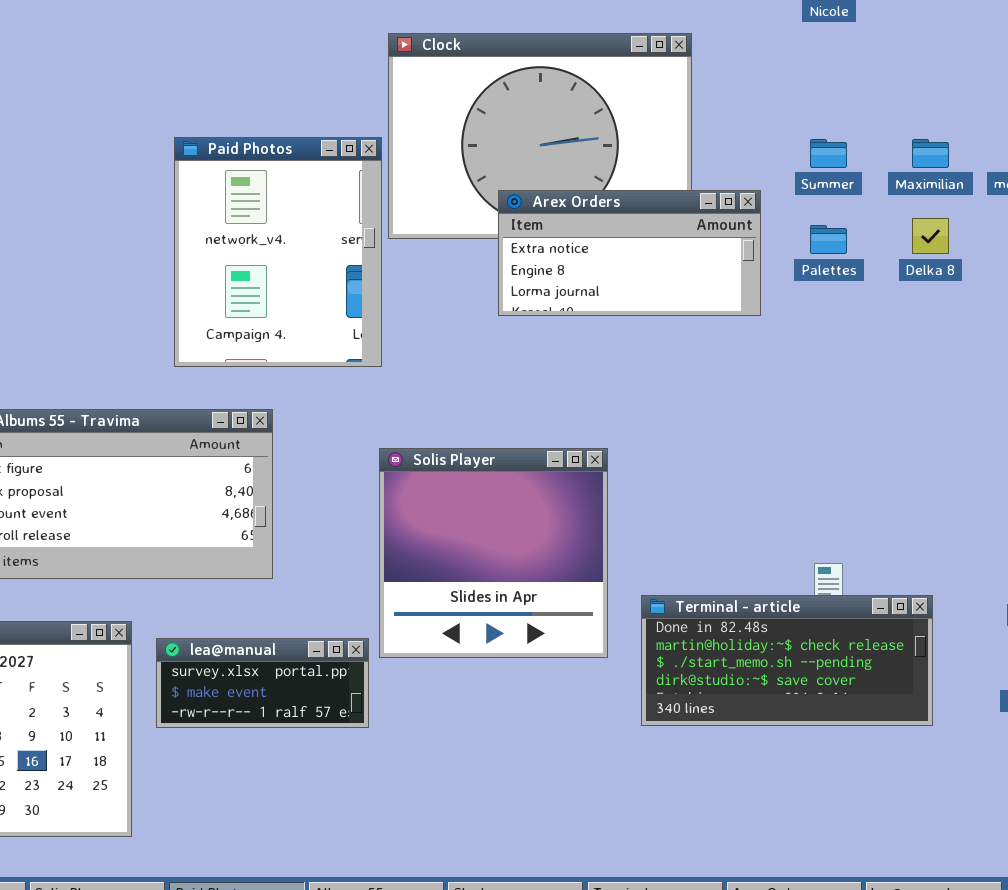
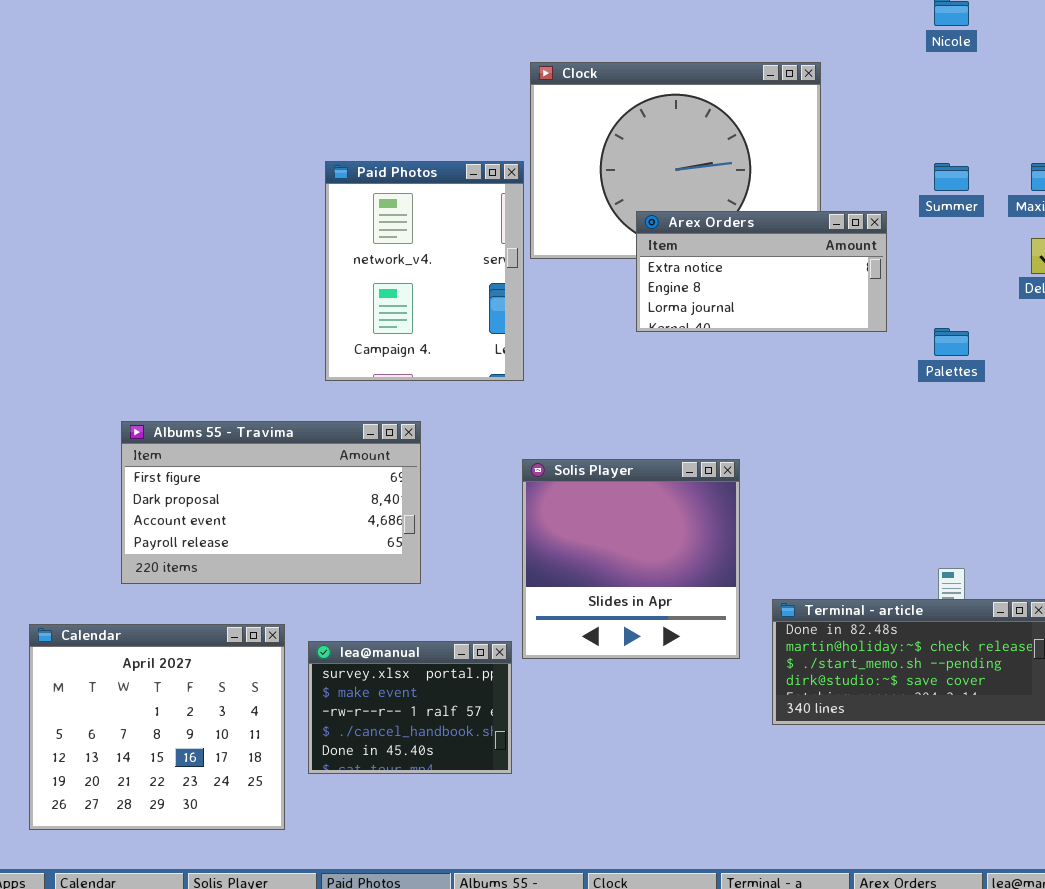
Palettes: [810,225,847,254] -> [934,328,969,356], moved
lea@manual: [156,638,369,728] -> [308,641,512,774], resized

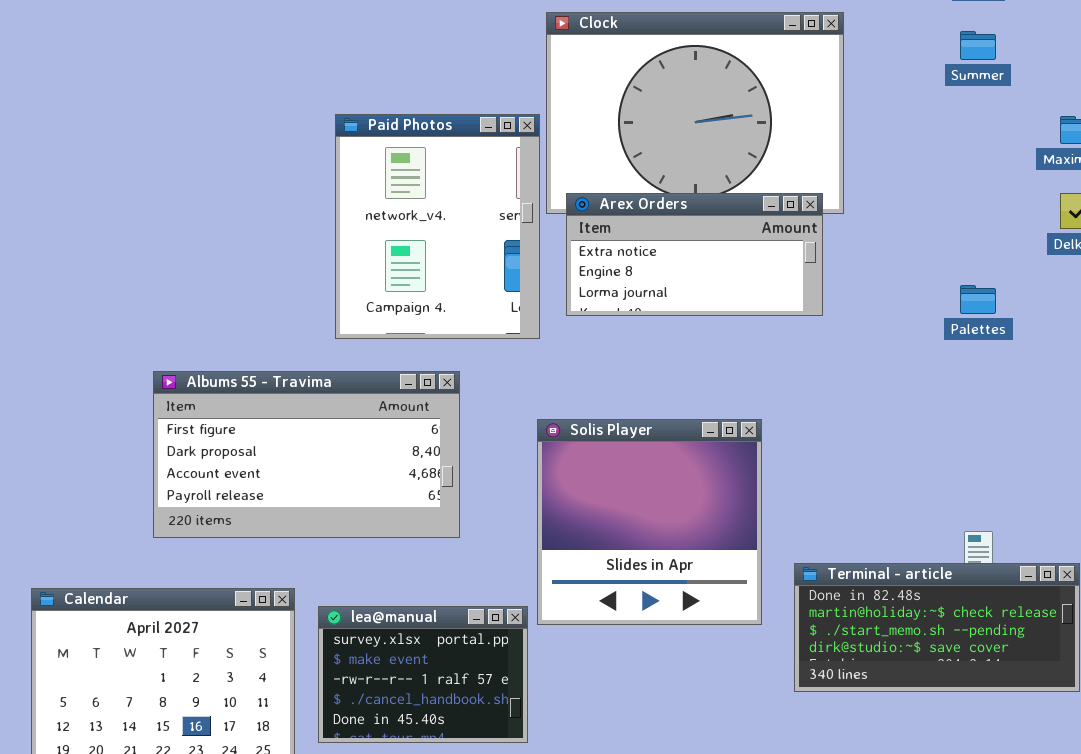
Summer: [934,163,969,191] -> [960,31,996,60], moved
Arex Orders: [636,211,887,332] -> [566,193,823,316], moved
Albums 55 - Travima: [121,421,421,584] -> [153,371,460,538], moved

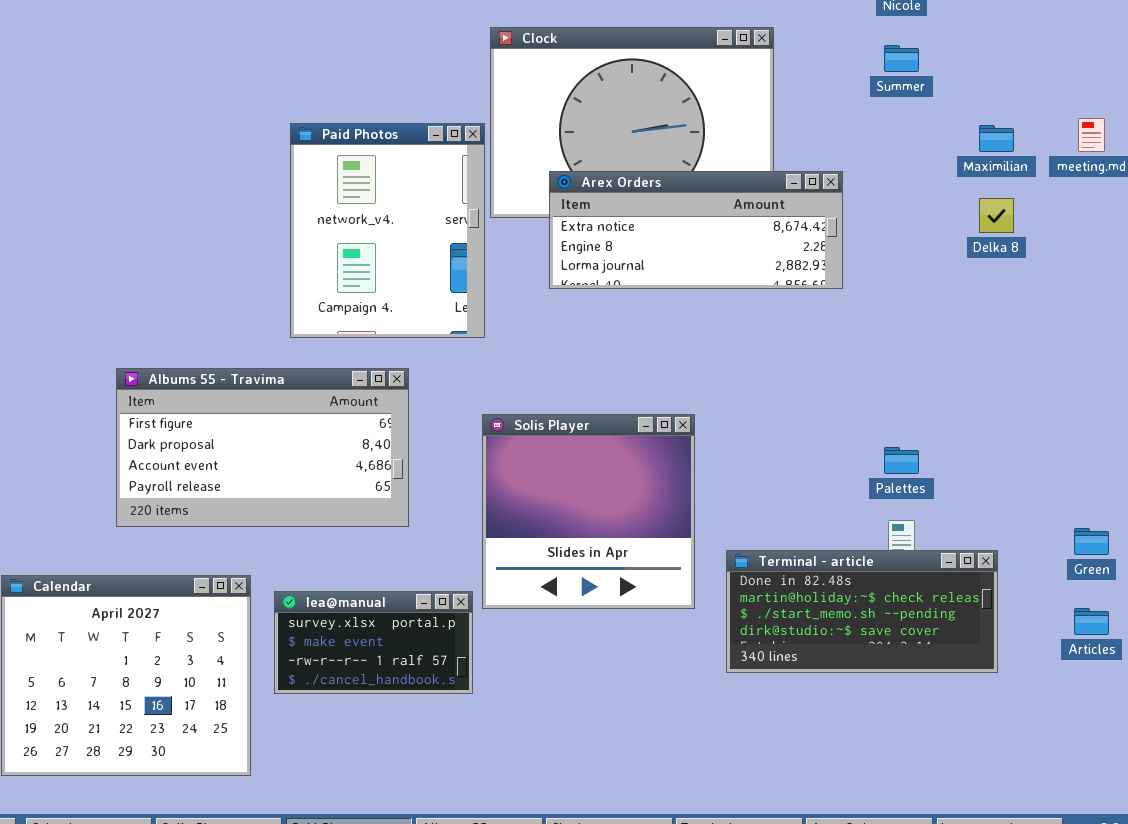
Arex Orders: [566,193,823,316] -> [549,171,843,289], moved, resized
Palettes: [960,285,996,314] -> [884,447,919,474], moved
lea@manual: [318,606,528,743] -> [274,591,473,694], resized

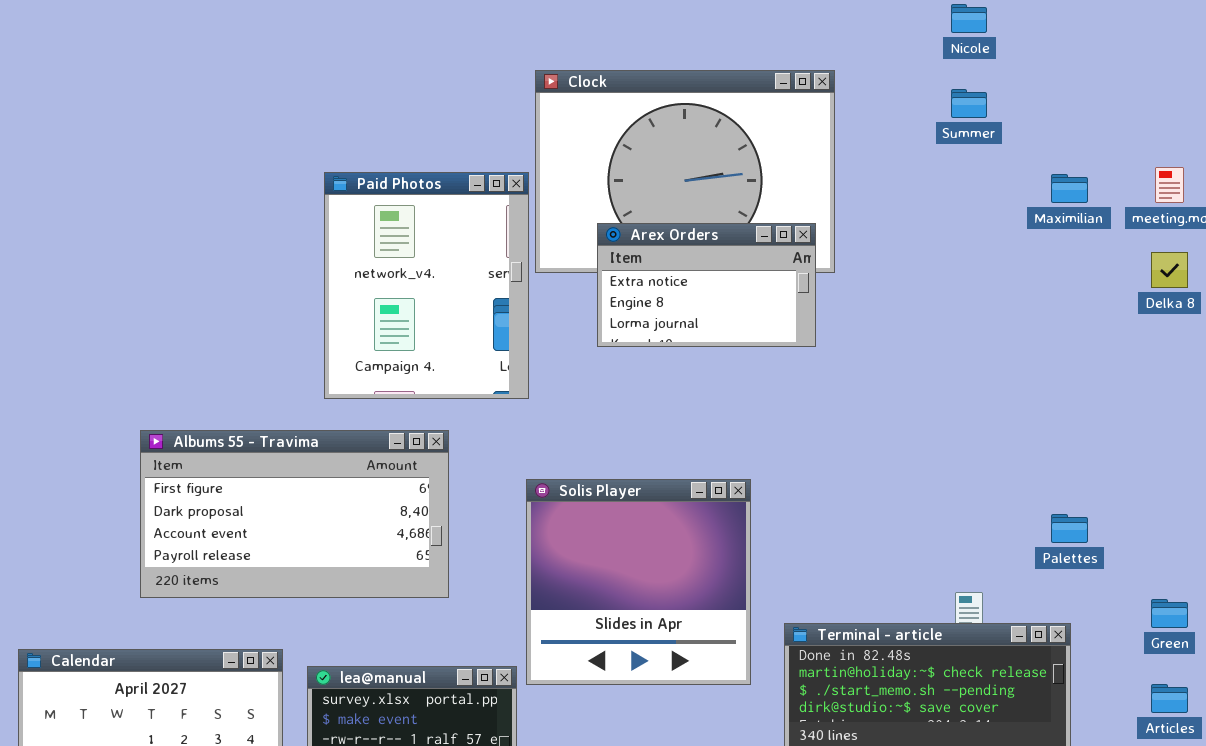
Arex Orders: [549,171,843,289] -> [597,223,816,347], resized
Delka 8: [979,198,1014,233] -> [1151,252,1188,288], moved
Palettes: [884,447,919,474] -> [1051,514,1088,543], moved

